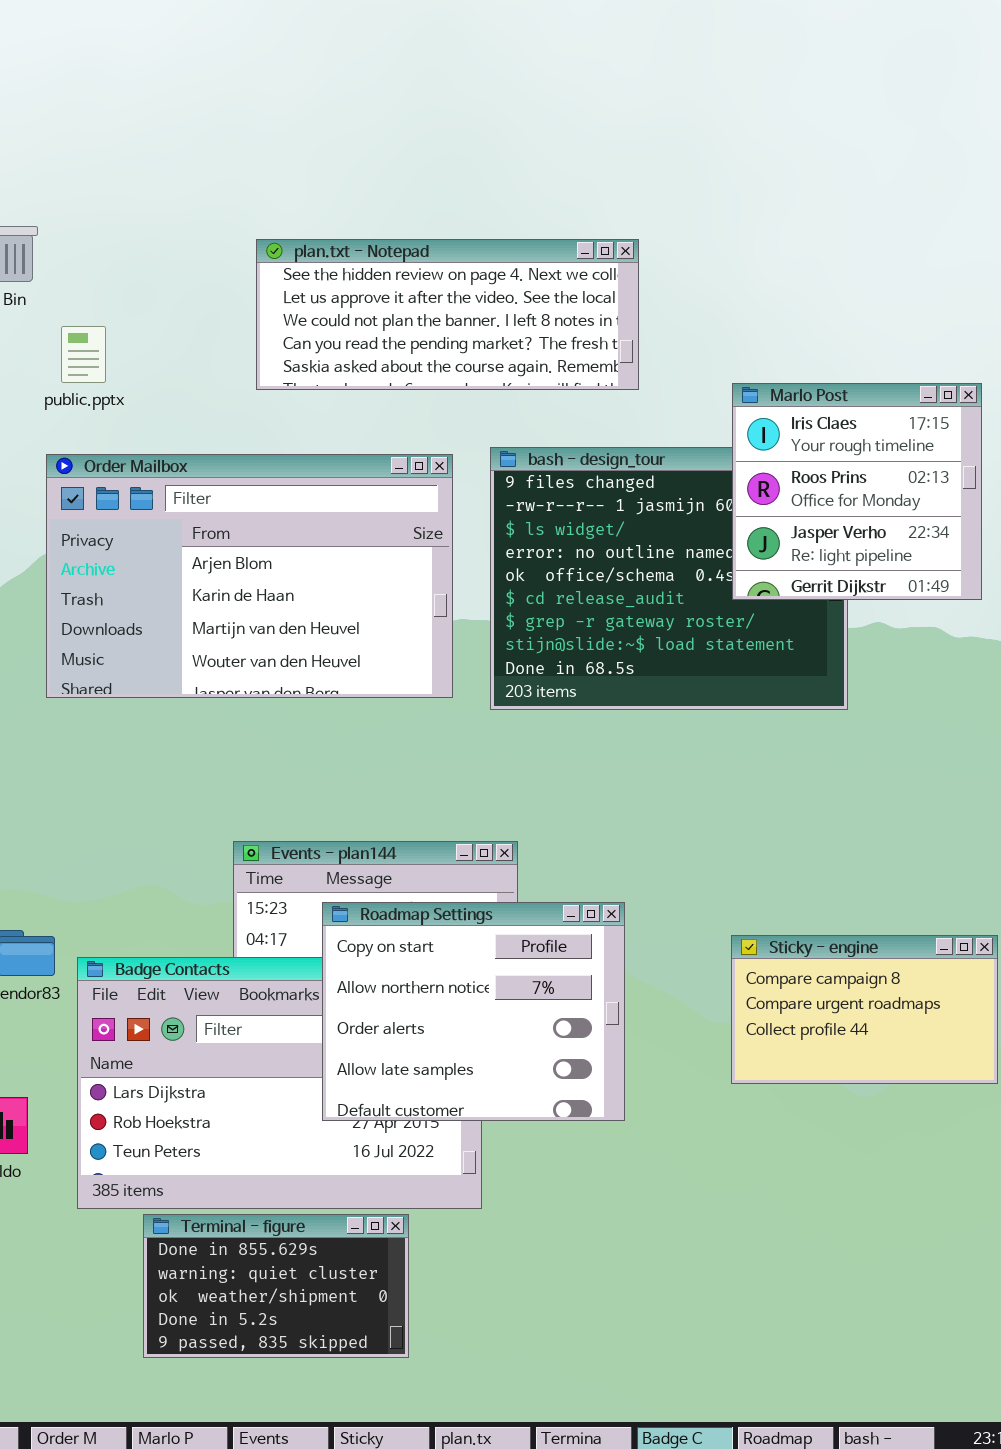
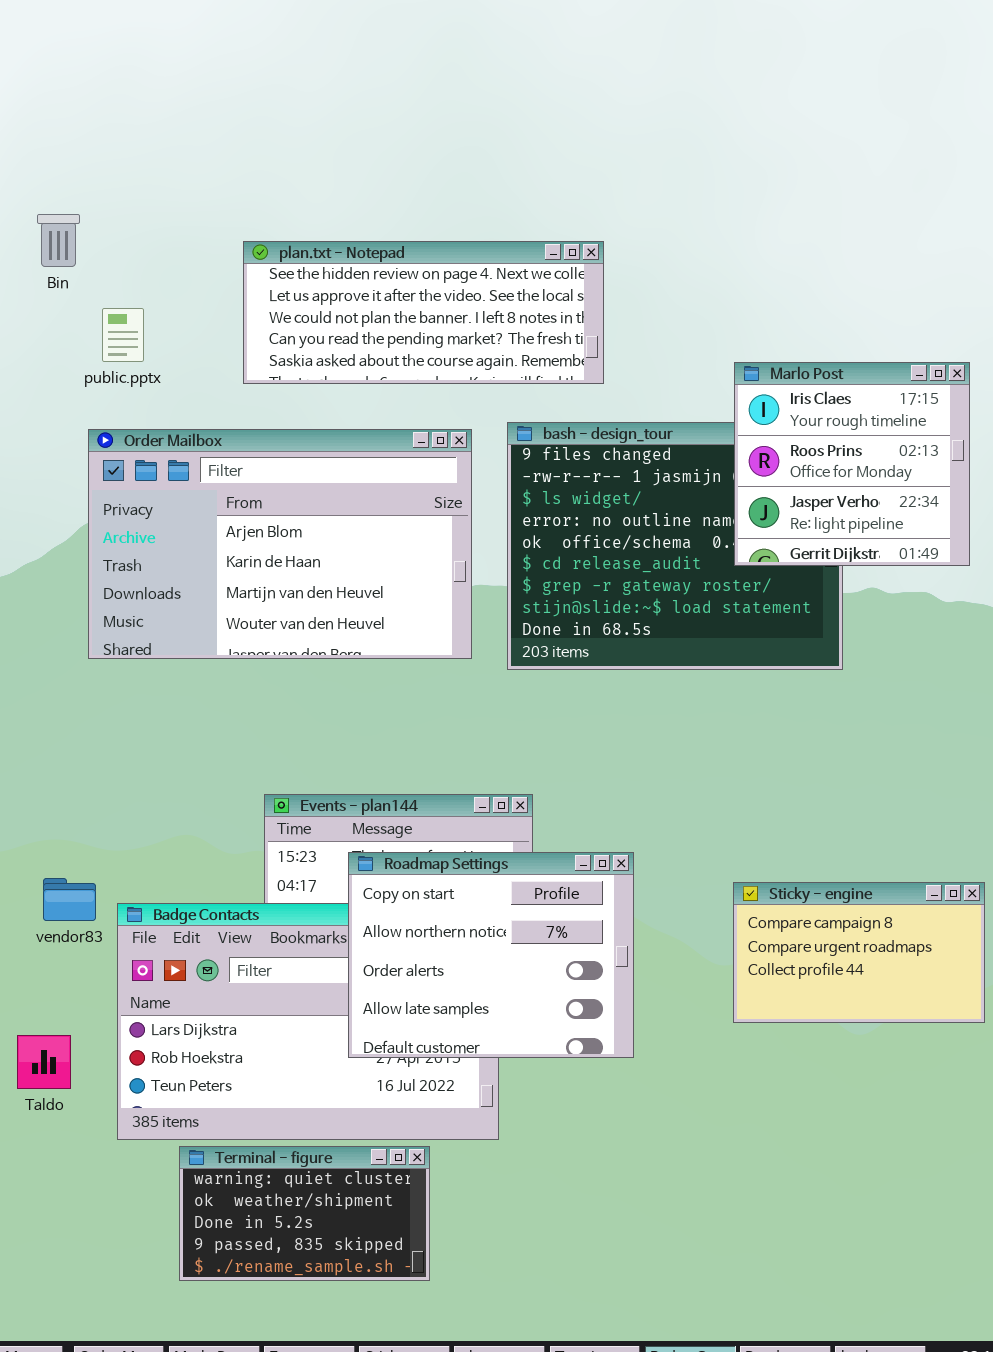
plan.txt - Notepad: [256,239,639,390] -> [243,241,604,384], moved
Terminal - figure: [143,1214,409,1358] -> [179,1146,430,1281], scrolled down 1 row

